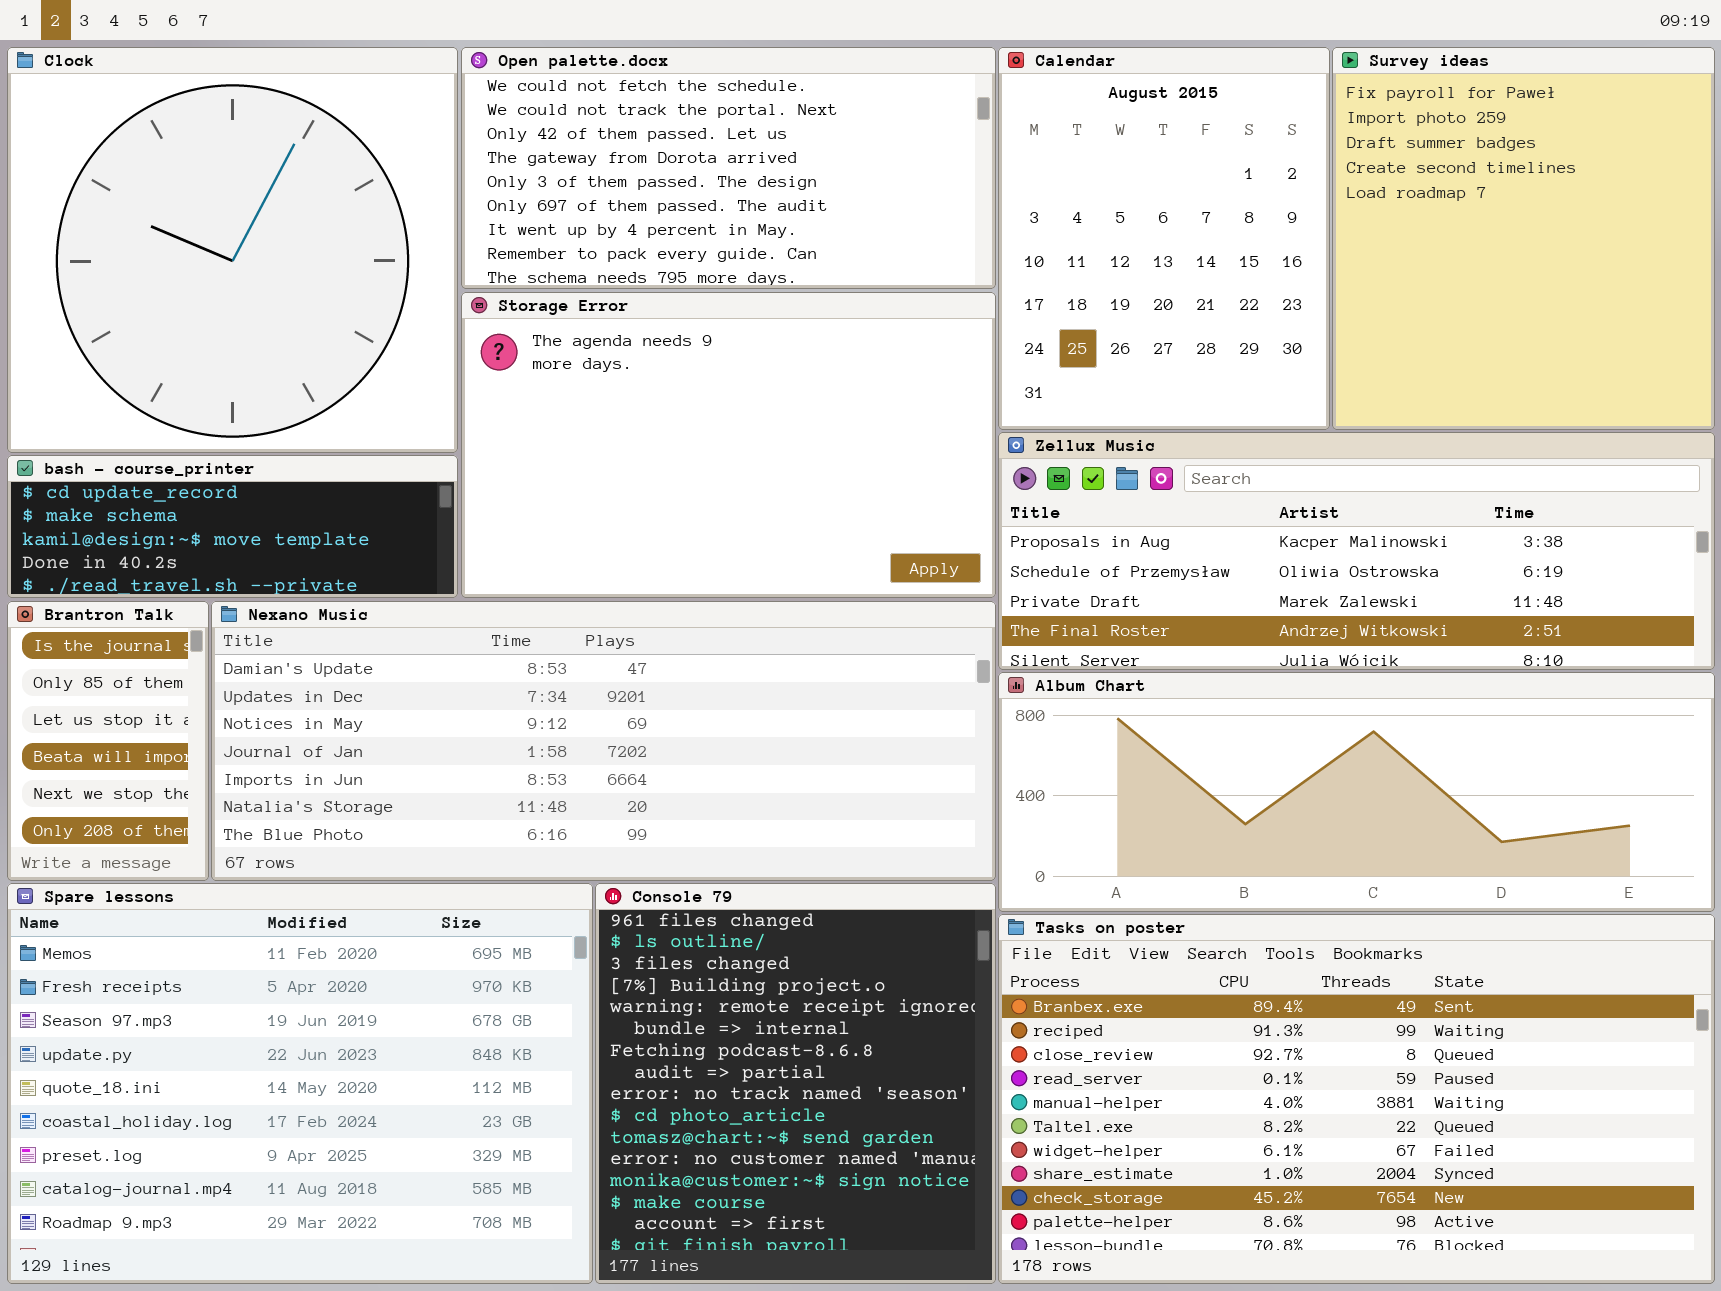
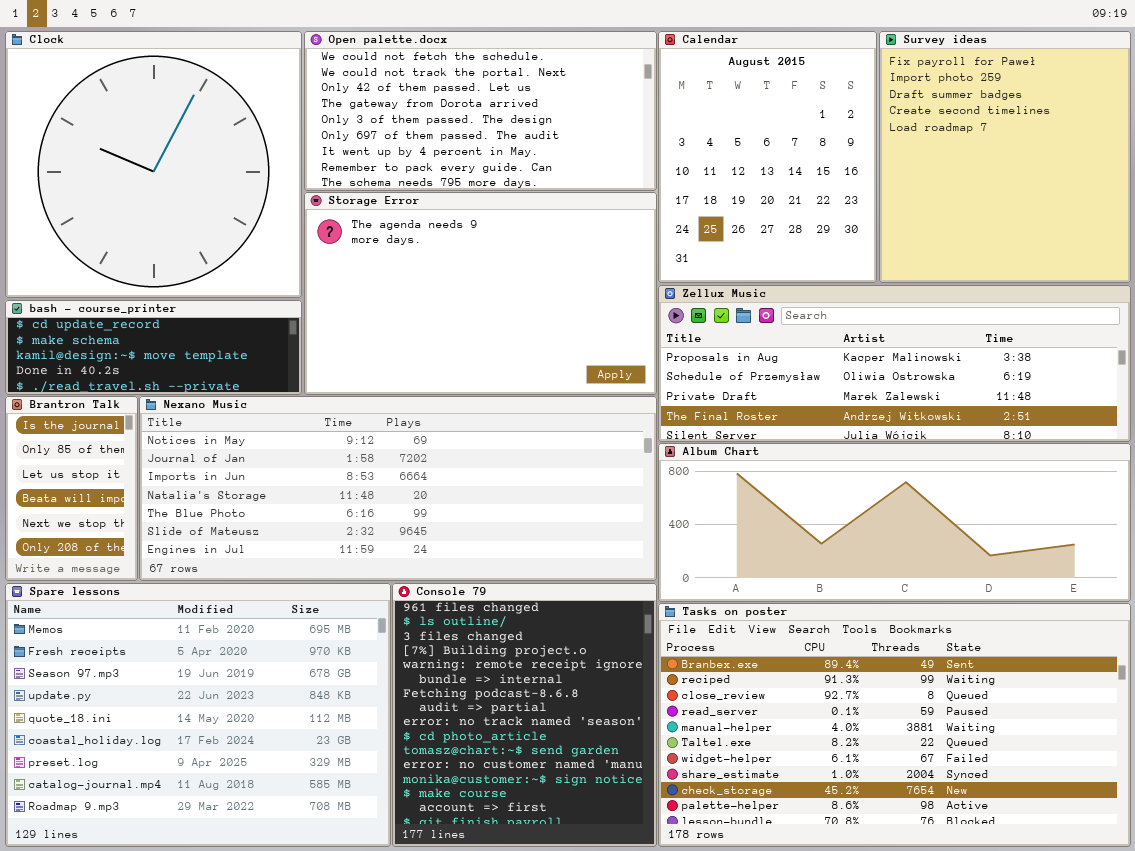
Nexano Music: [211,601,996,881] -> [139,396,657,581], scrolled down 2 rows

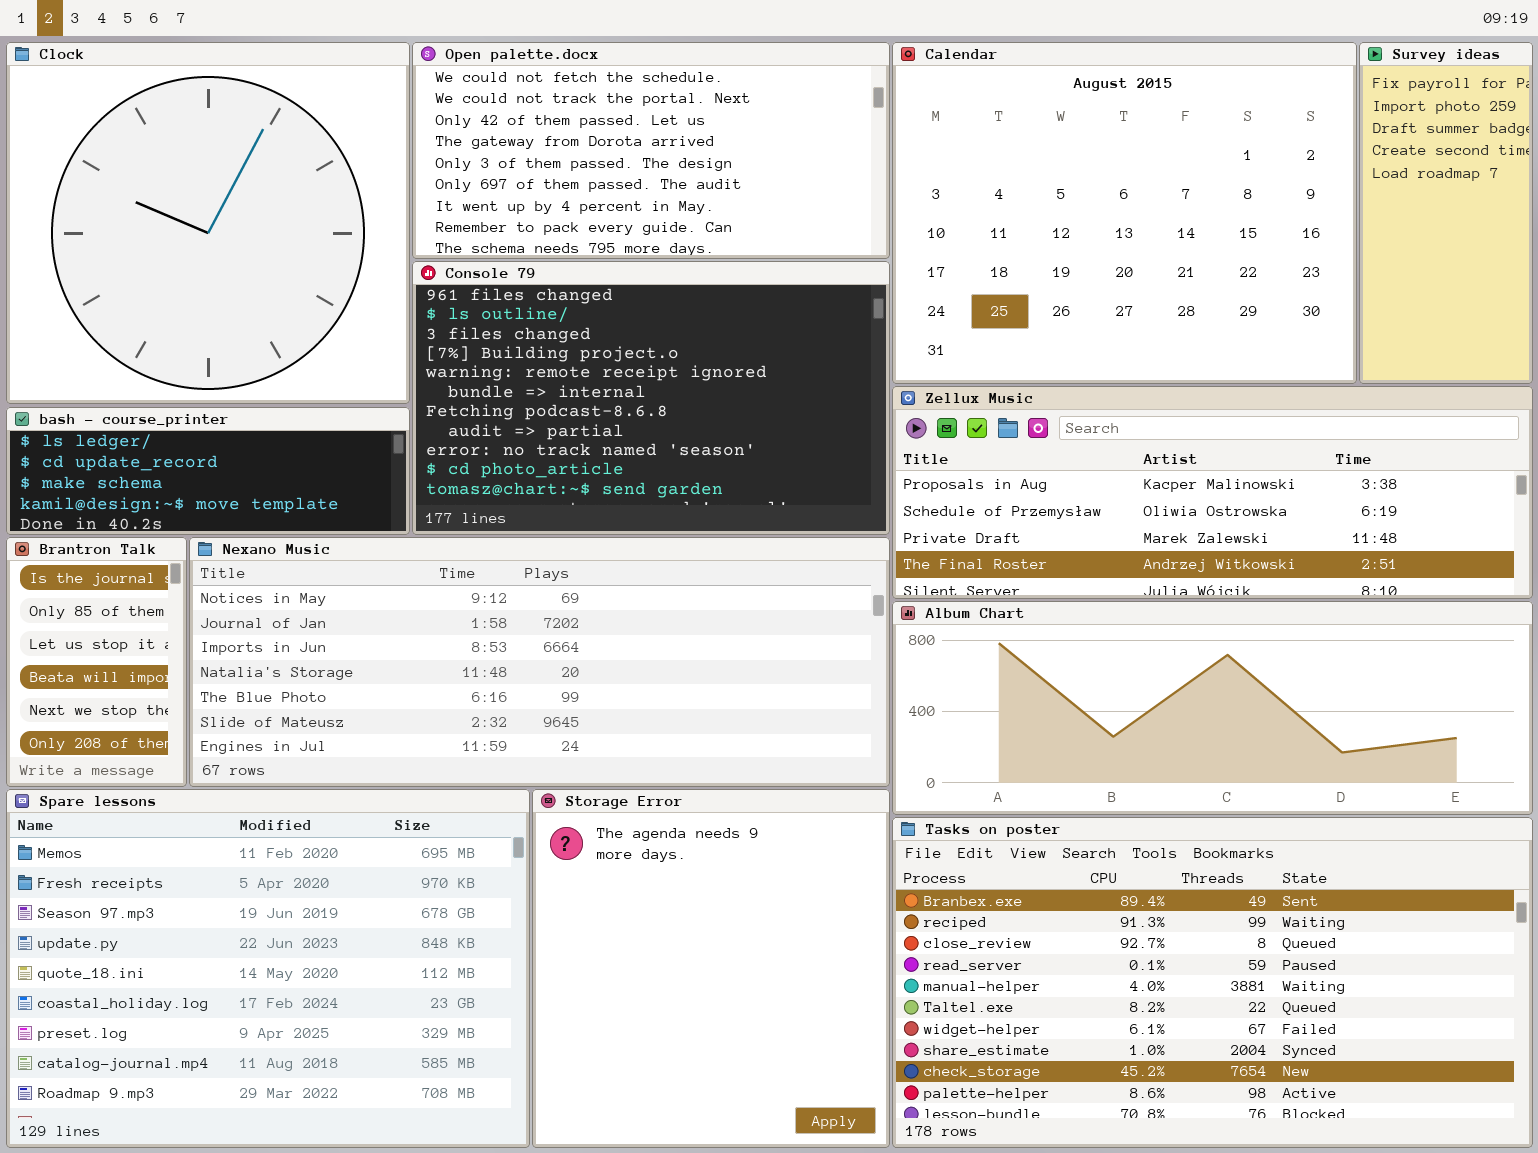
Calendar: [658,31,877,283] -> [892,42,1357,384], resized
Survey ideas: [879,31,1131,283] -> [1359,42,1533,384], resized
Storage Error: [304,192,657,395] -> [532,789,890,1148], moved, resized
bash - course_printer: [5,300,302,395] -> [6,407,410,535], scrolled up 1 row
Console 79: [392,583,657,847] -> [412,261,890,535], moved, resized

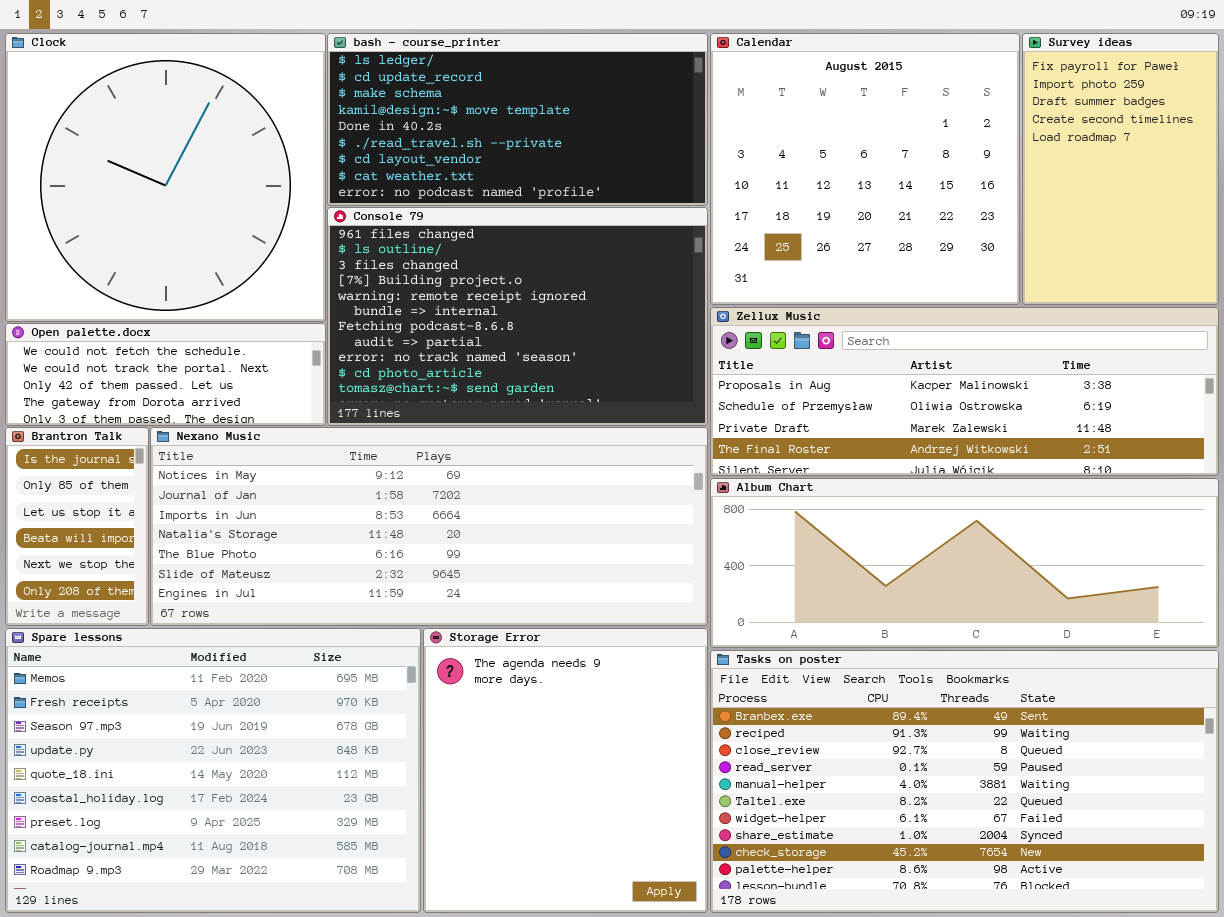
Open palette.docx: [412,42,890,259] -> [5,323,326,426], moved, resized
Calendar: [892,42,1357,384] -> [710,33,1020,305], resized
Survey ideas: [1359,42,1533,384] -> [1022,33,1219,305], resized
bash - course_printer: [6,407,410,535] -> [327,33,708,206], moved, resized

